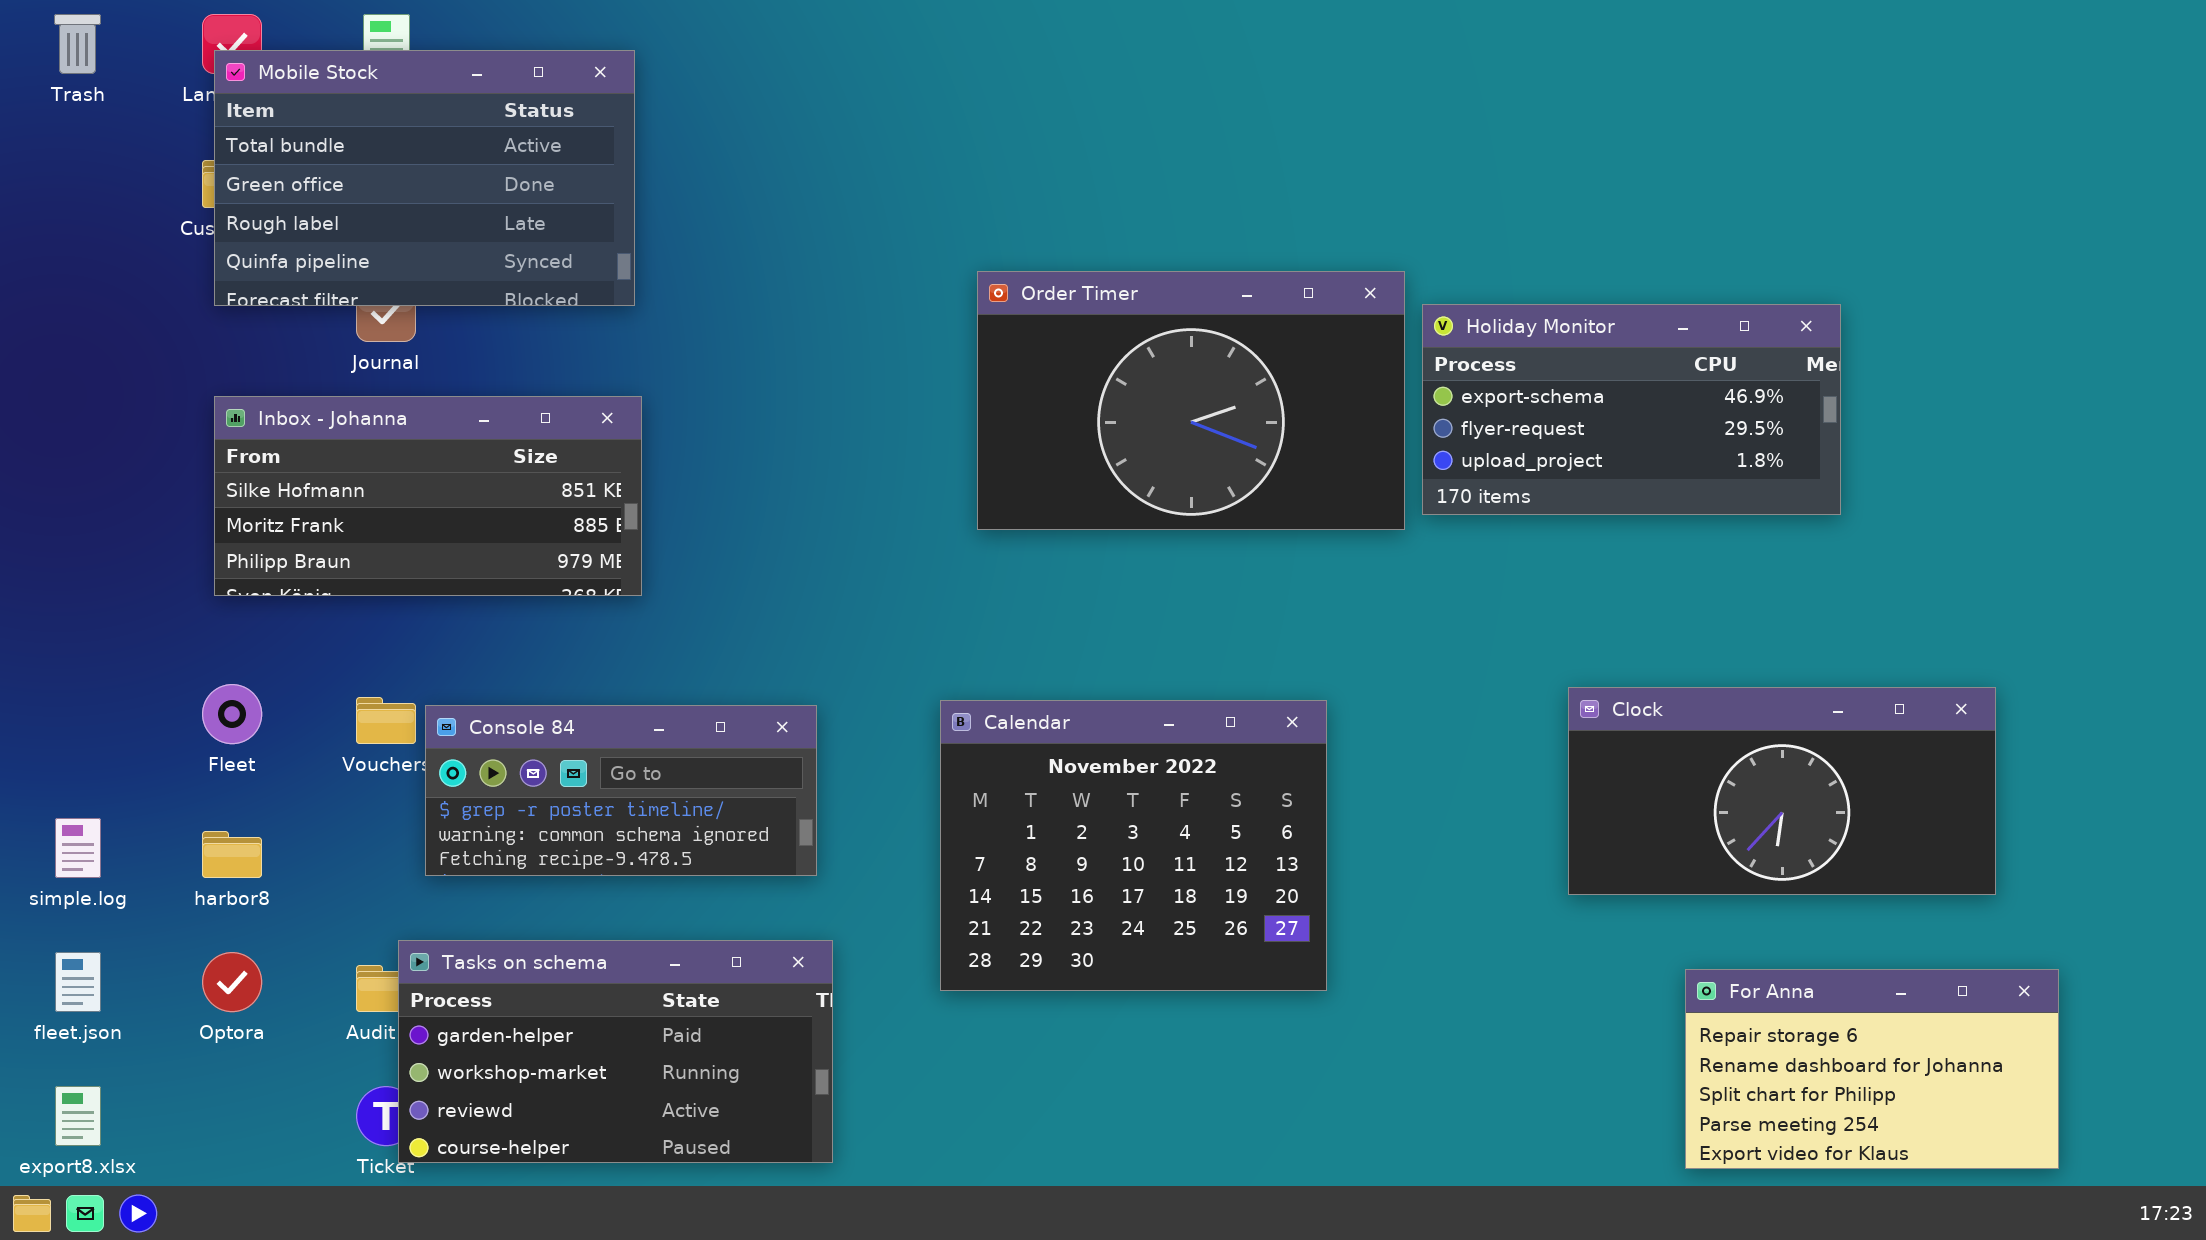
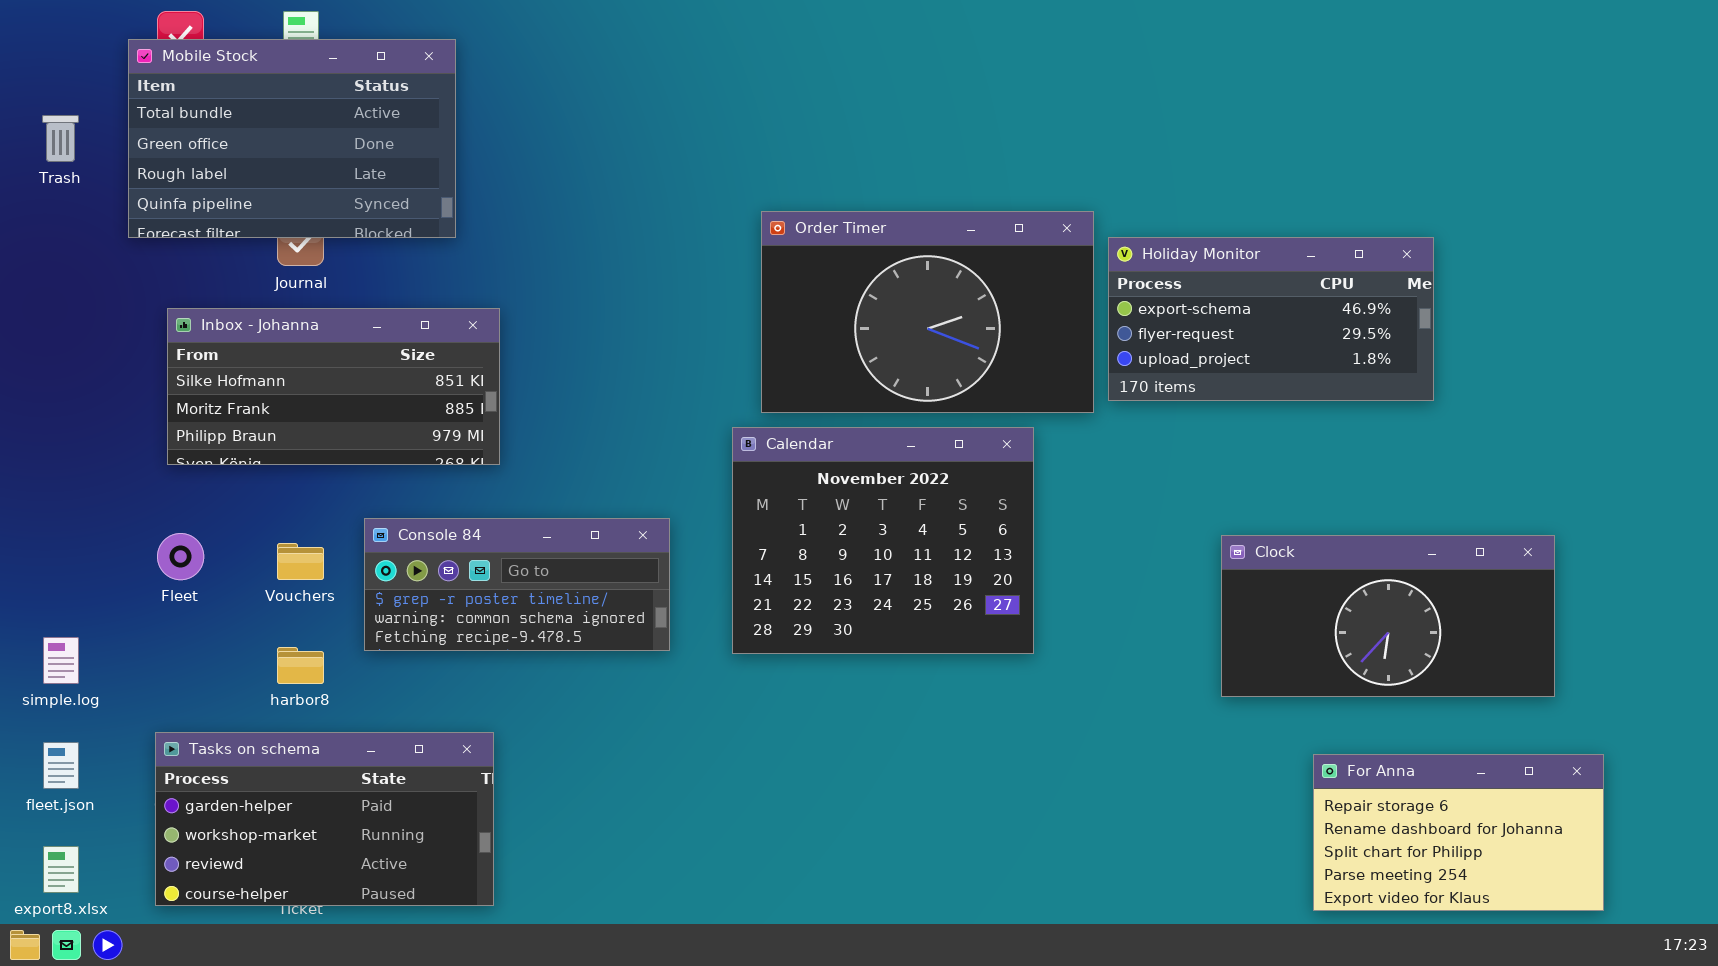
Trash: [54,14,101,74] -> [42,115,79,162], moved
Mobile Stock: [214,50,635,306] -> [128,39,456,238], moved
Calendar: [940,700,1327,991] -> [732,427,1034,654], moved
Console 84: [425,705,817,876] -> [364,518,670,651], moved
harbor8: [202,831,262,878] -> [277,647,324,684], moved
Tasks on schema: [398,940,833,1163] -> [155,732,494,906], moved

